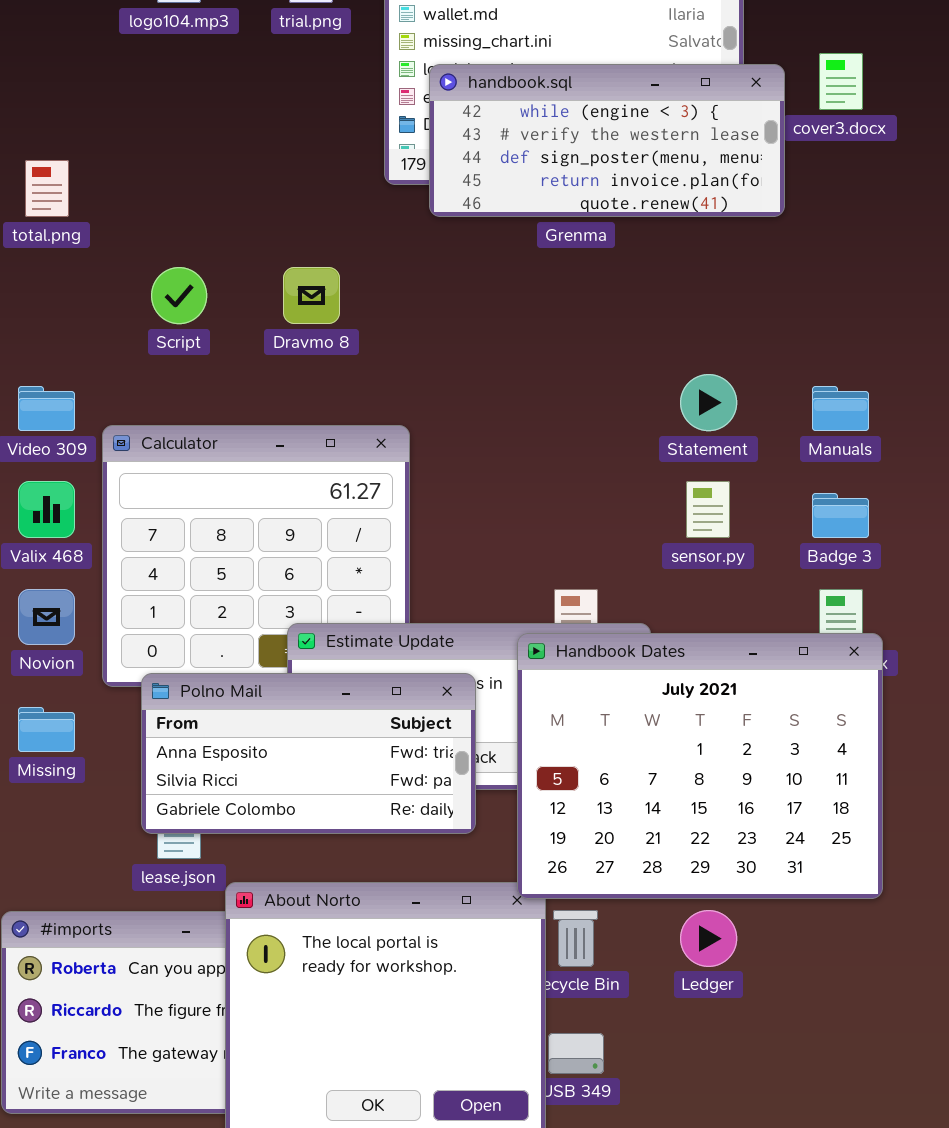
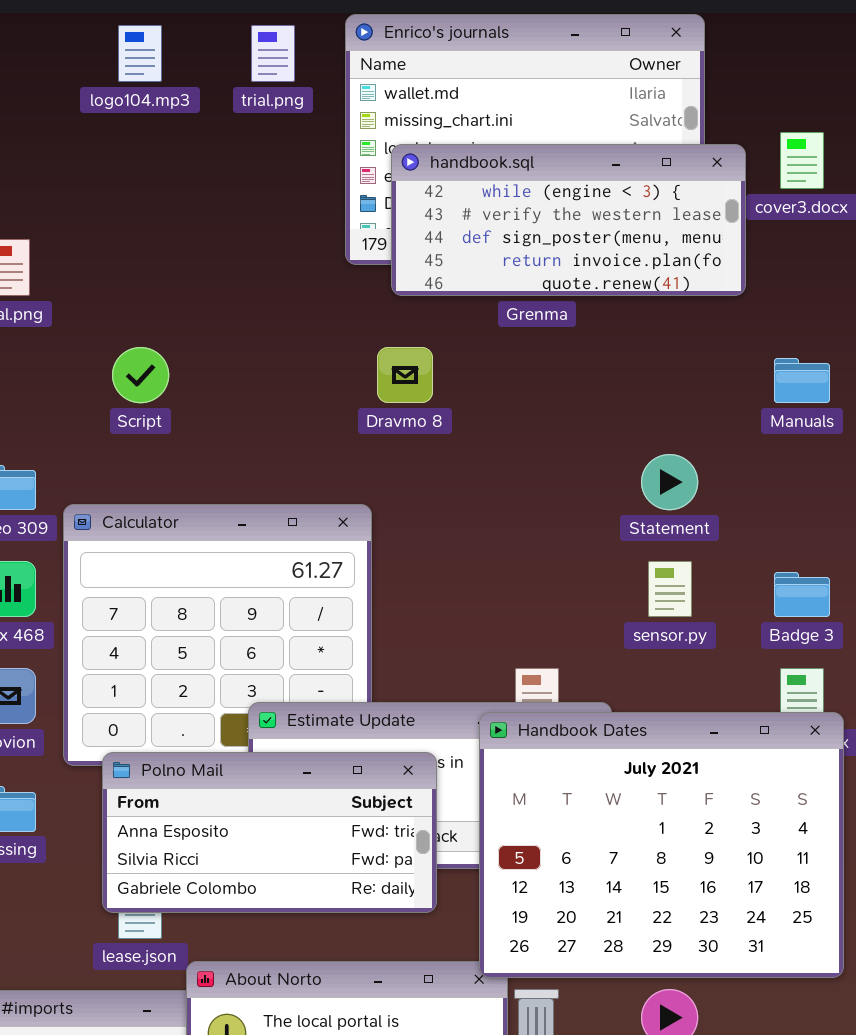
Dravmo 8: [283,267,340,324] -> [377,347,433,403], moved
Manuals: [812,386,869,431] -> [774,358,830,403], moved

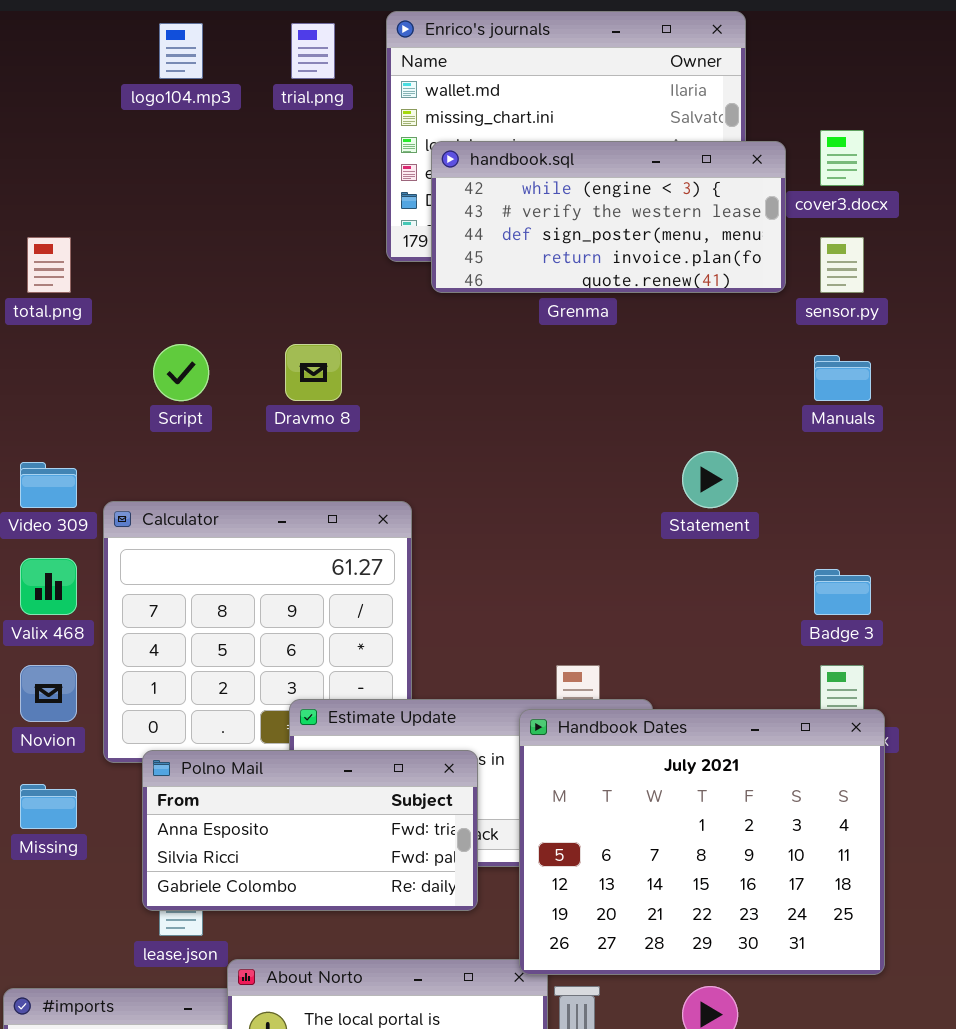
Dravmo 8: [377,347,433,403] -> [285,344,342,401], moved
sensor.py: [648,561,692,617] -> [820,237,864,293], moved

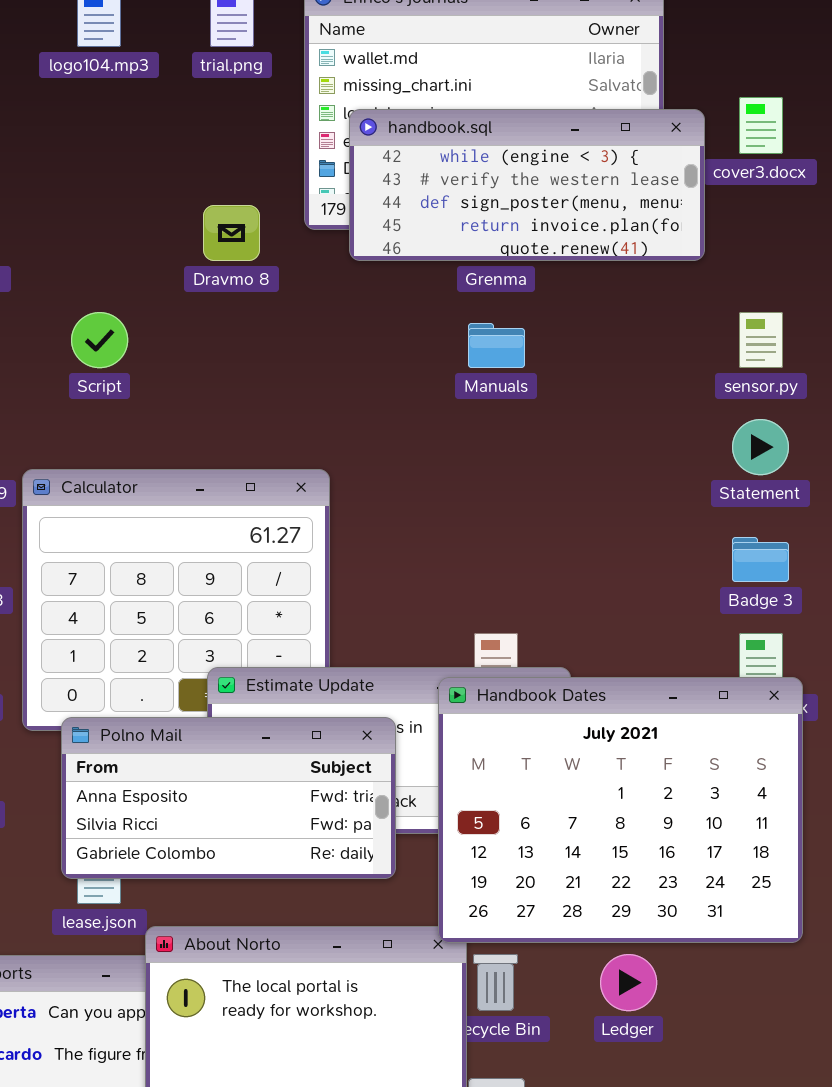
sensor.py: [820,237,864,293] -> [739,312,783,368], moved
Dravmo 8: [285,344,342,401] -> [203,205,260,261], moved
Manuals: [814,355,871,401] -> [468,323,525,368], moved
Statement: [682,451,738,508] -> [732,419,789,475], moved

